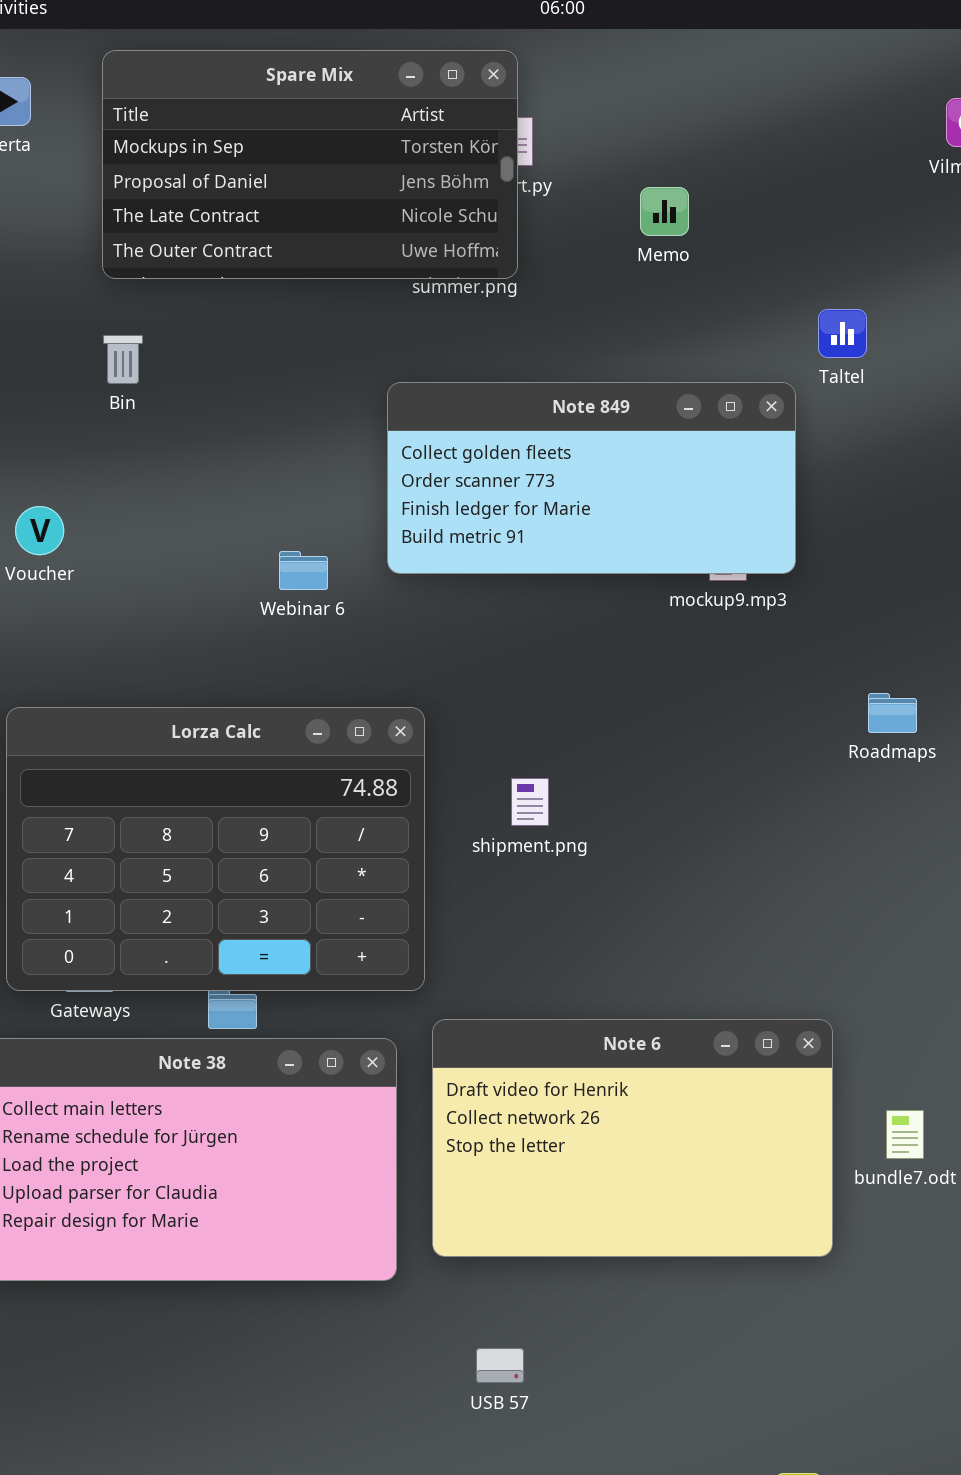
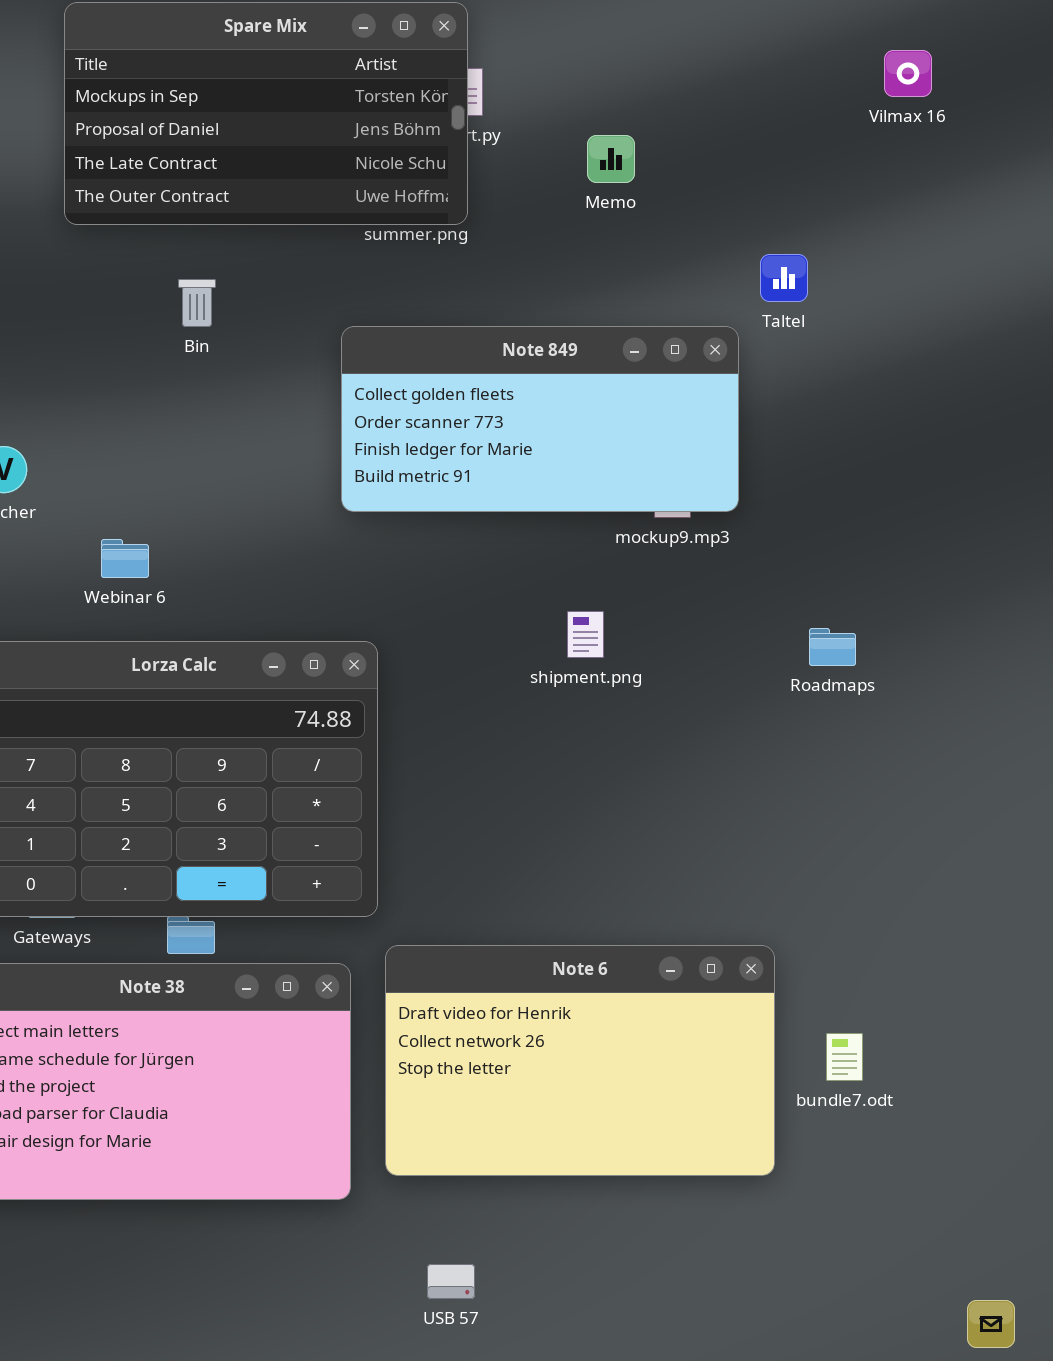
Bin: [103,335,143,384] -> [178,279,216,327], moved
Webinar 6: [279,551,328,590] -> [101,539,149,578], moved
shipment.png: [511,778,549,826] -> [567,611,604,658], moved

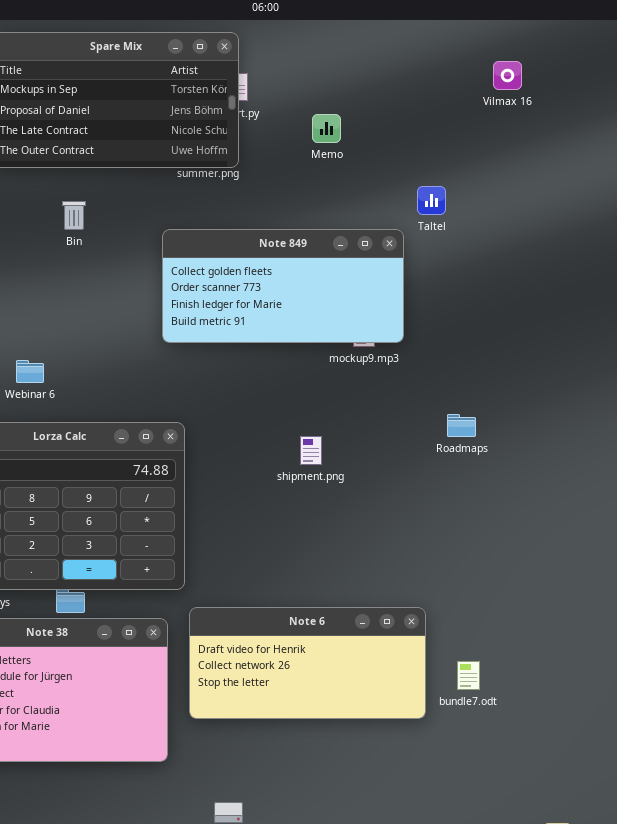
shipment.png: [567,611,604,658] -> [300,436,322,465], moved
Note 6: [385,945,775,1176] -> [189,607,426,719], resized

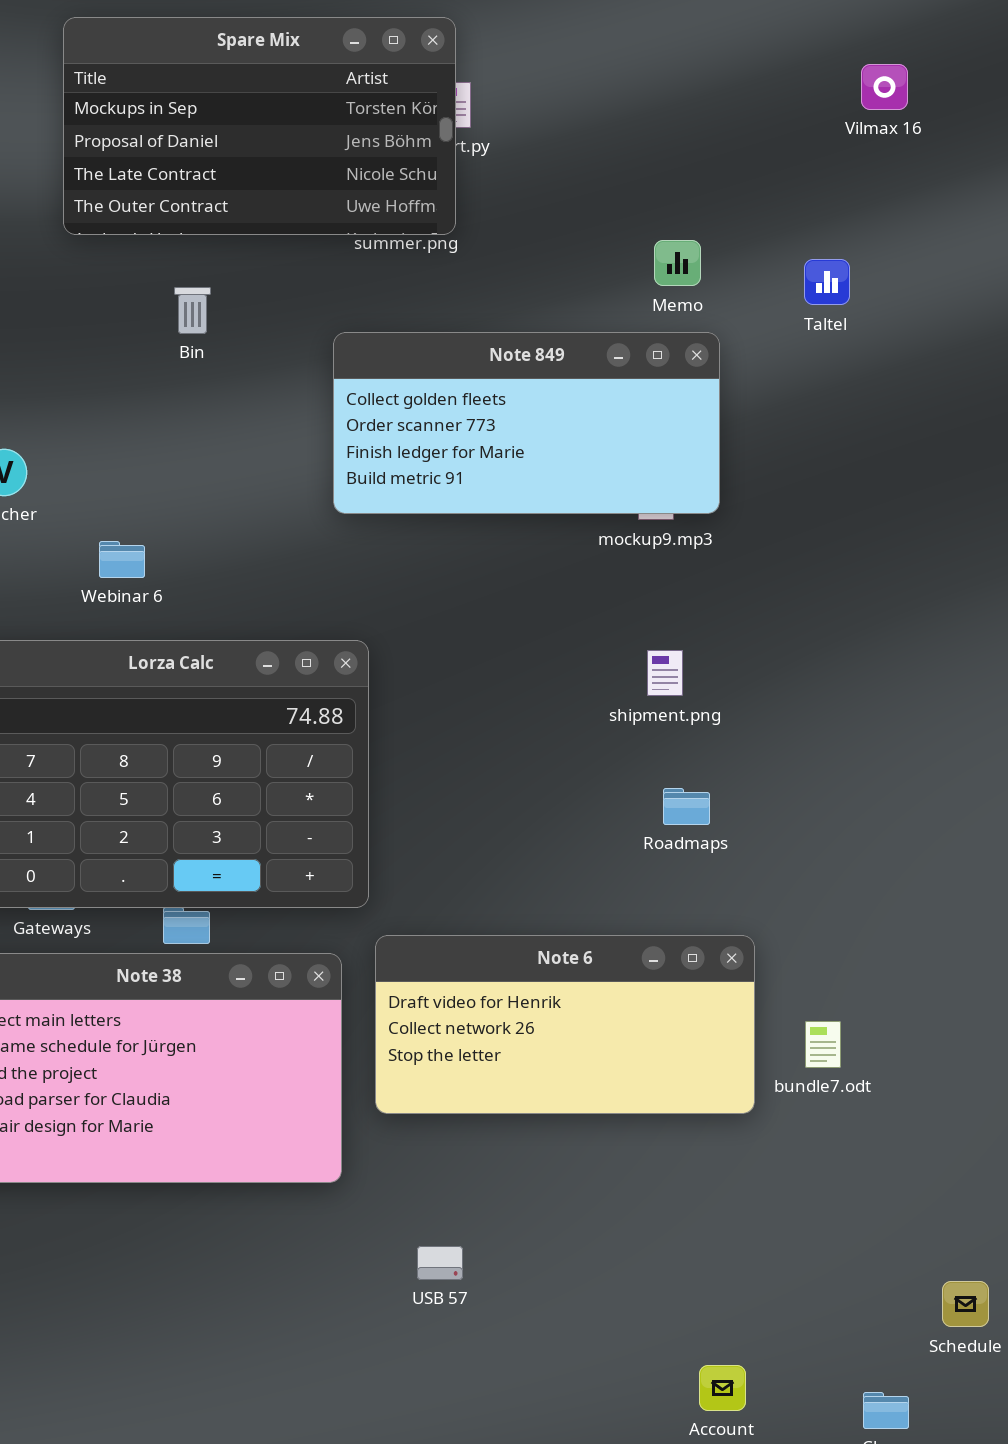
Memo: [312,114,341,143] -> [654,240,701,286], moved
Taltel: [417,186,446,215] -> [804,259,850,305], moved
Roadmaps: [447,414,476,437] -> [663,788,710,825], moved
shipment.png: [300,436,322,465] -> [647,650,683,696], moved

